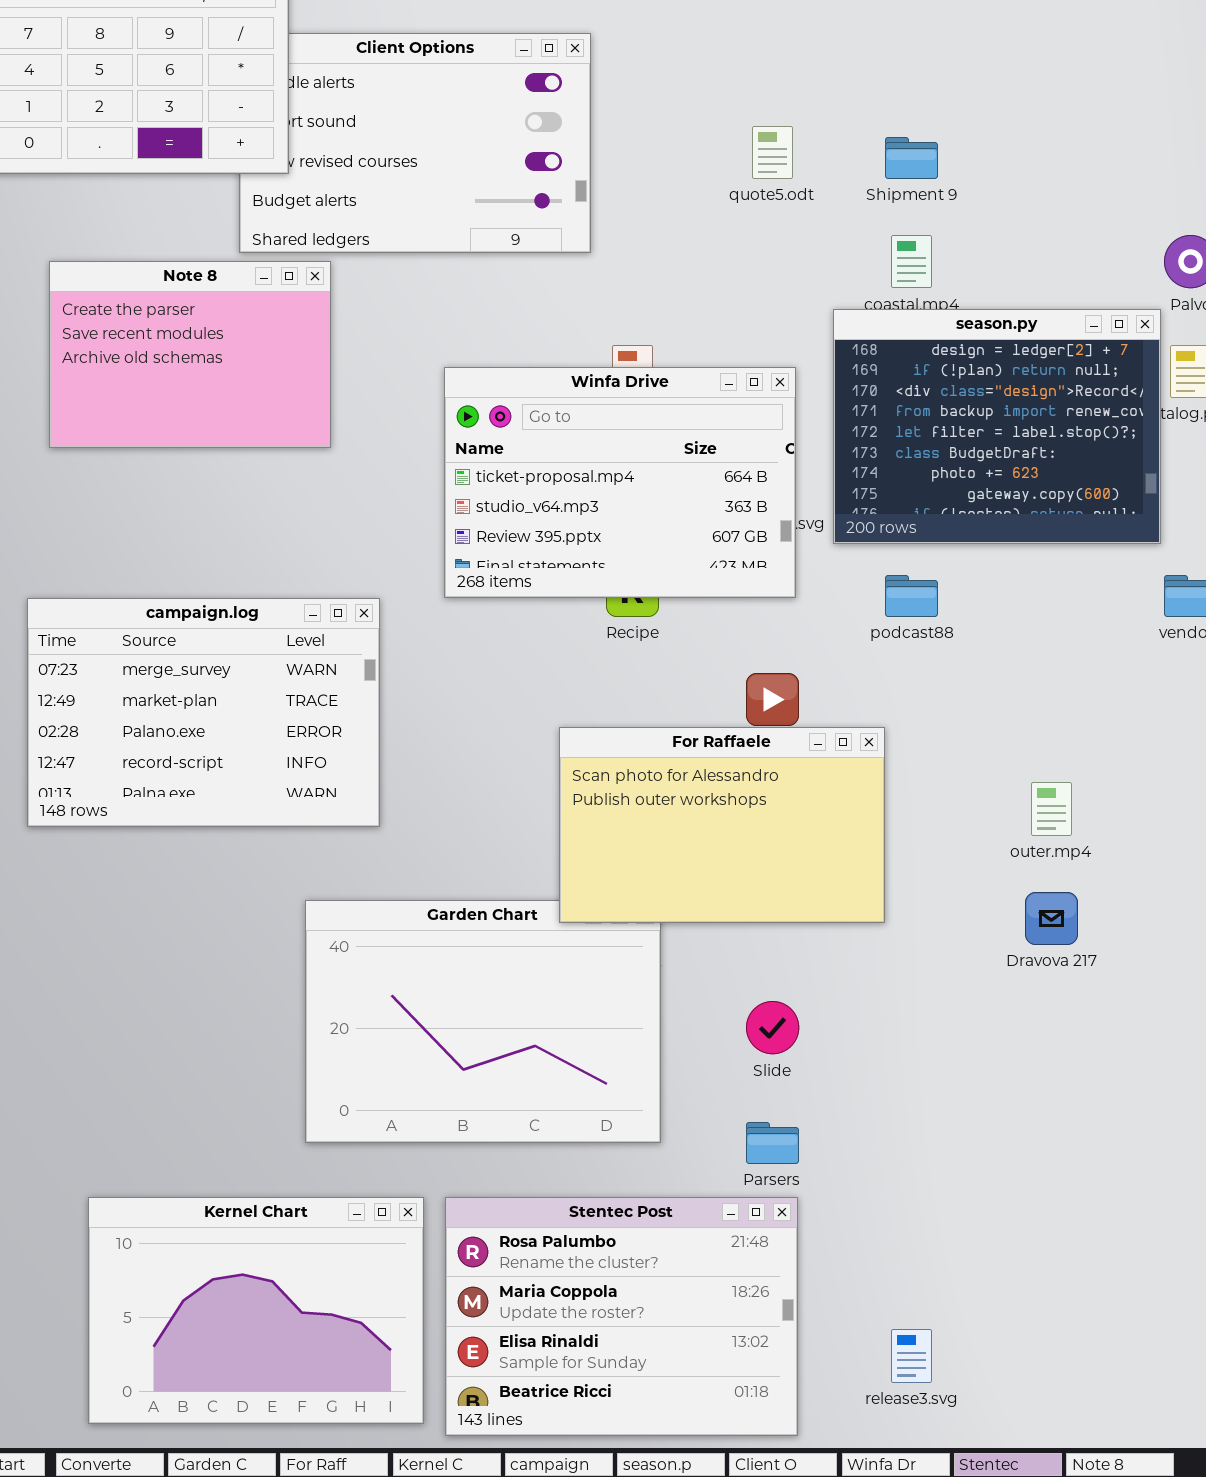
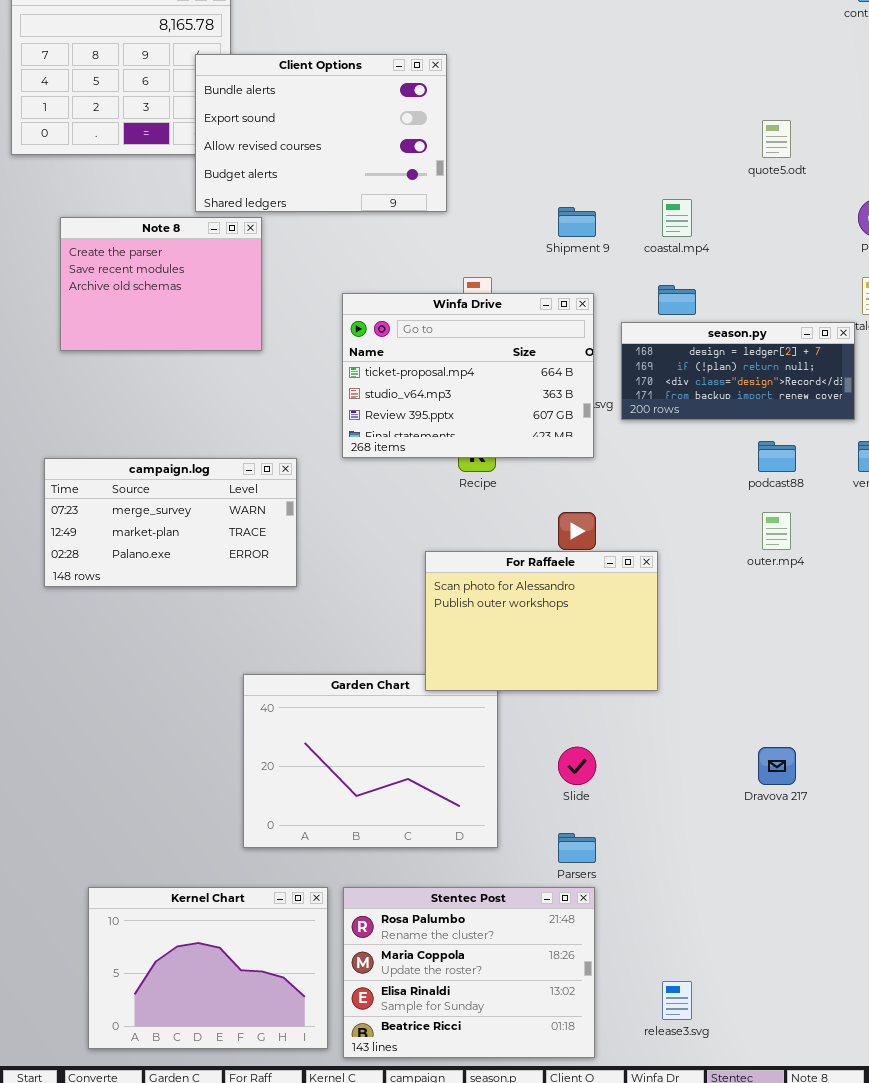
Client Options: [239,33,591,253] -> [195,54,447,212], raised
quote5.odt: [752,126,793,179] -> [762,120,791,158], moved
Shipment 9: [885,137,938,179] -> [558,207,596,237], moved
season.py: [833,309,1161,544] -> [621,322,855,420], resized
podcast88: [885,575,938,617] -> [758,441,796,472], moved
campaign.log: [27,598,380,827] -> [44,458,297,587], resized
outer.mp4: [1031,782,1072,836] -> [762,512,791,550], moved
Dravova 217: [1025,892,1078,945] -> [758,747,796,785], moved

